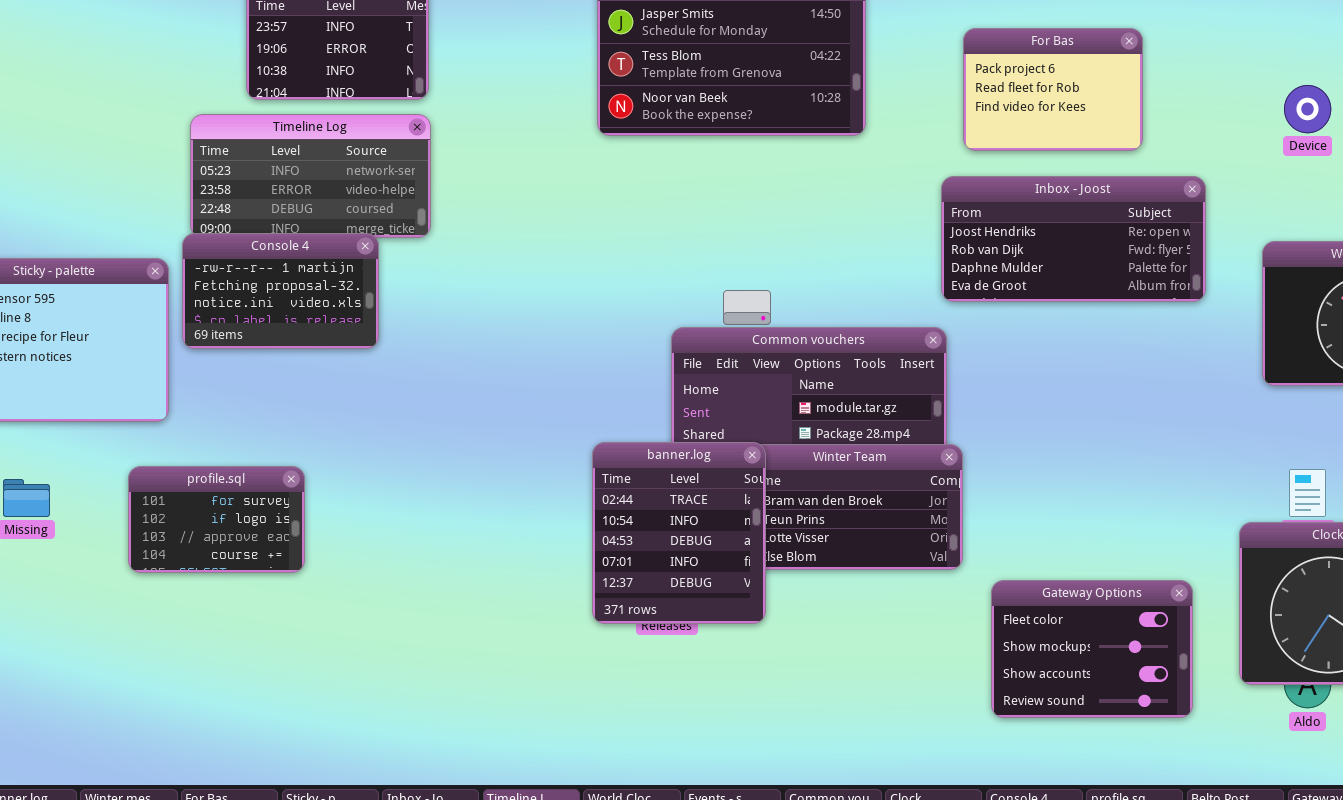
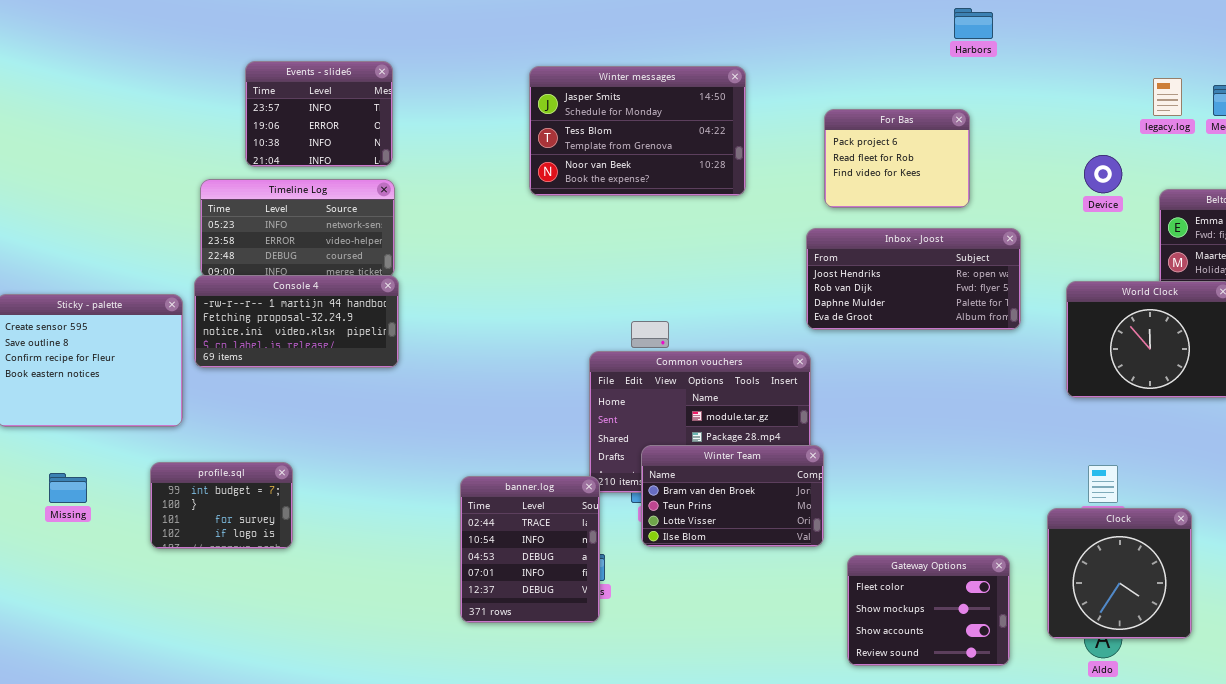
Console 4: [182,233,379,349] -> [194,275,399,368], resized
banner.log: [592,442,766,624] -> [460,476,600,623], moved
profile.sql: [128,466,305,573] -> [150,462,293,549], scrolled up 2 rows

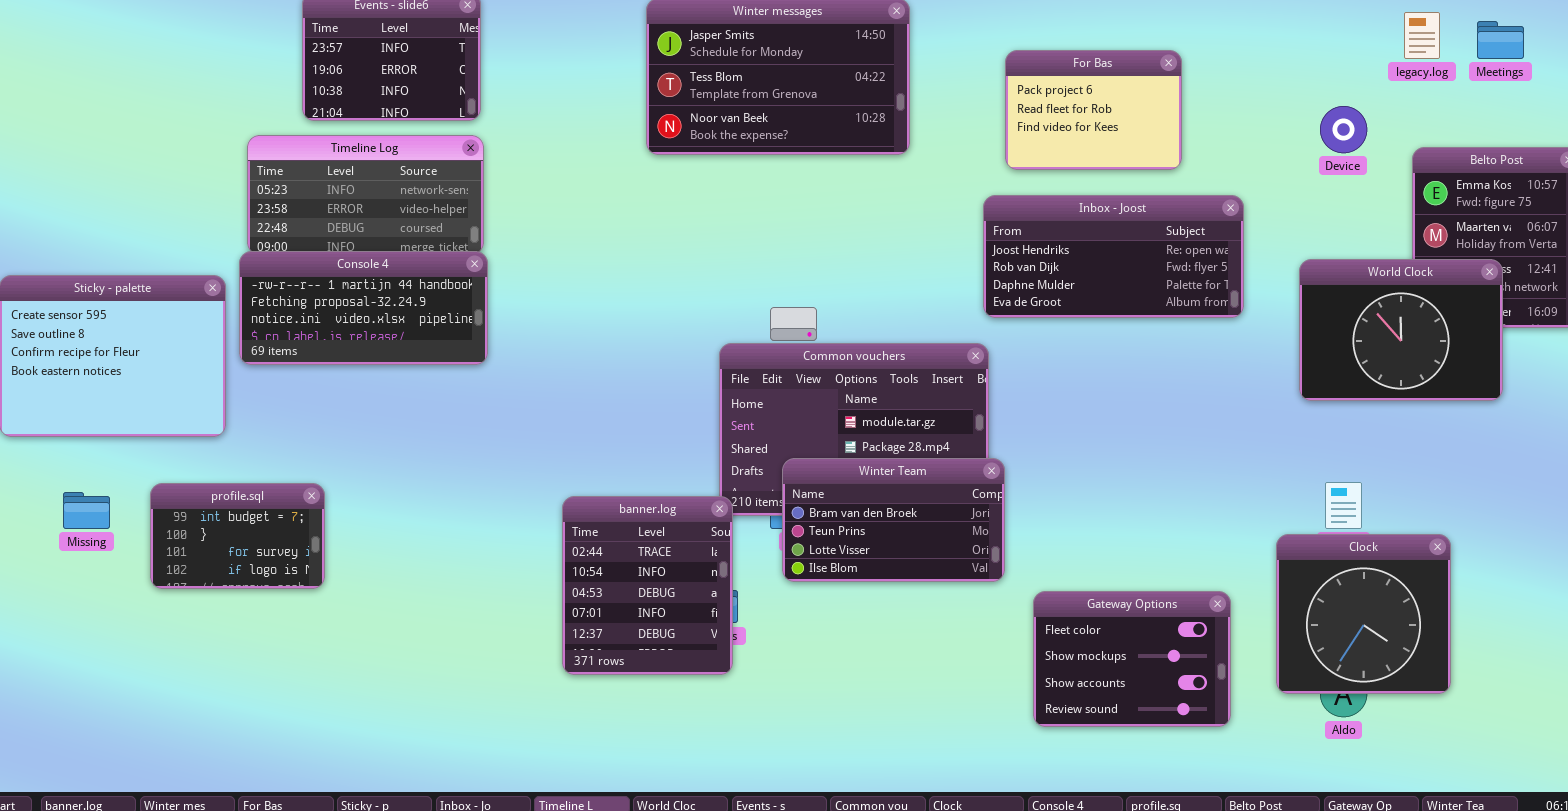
profile.sql: [150,462,293,549] -> [150,483,325,589], moved

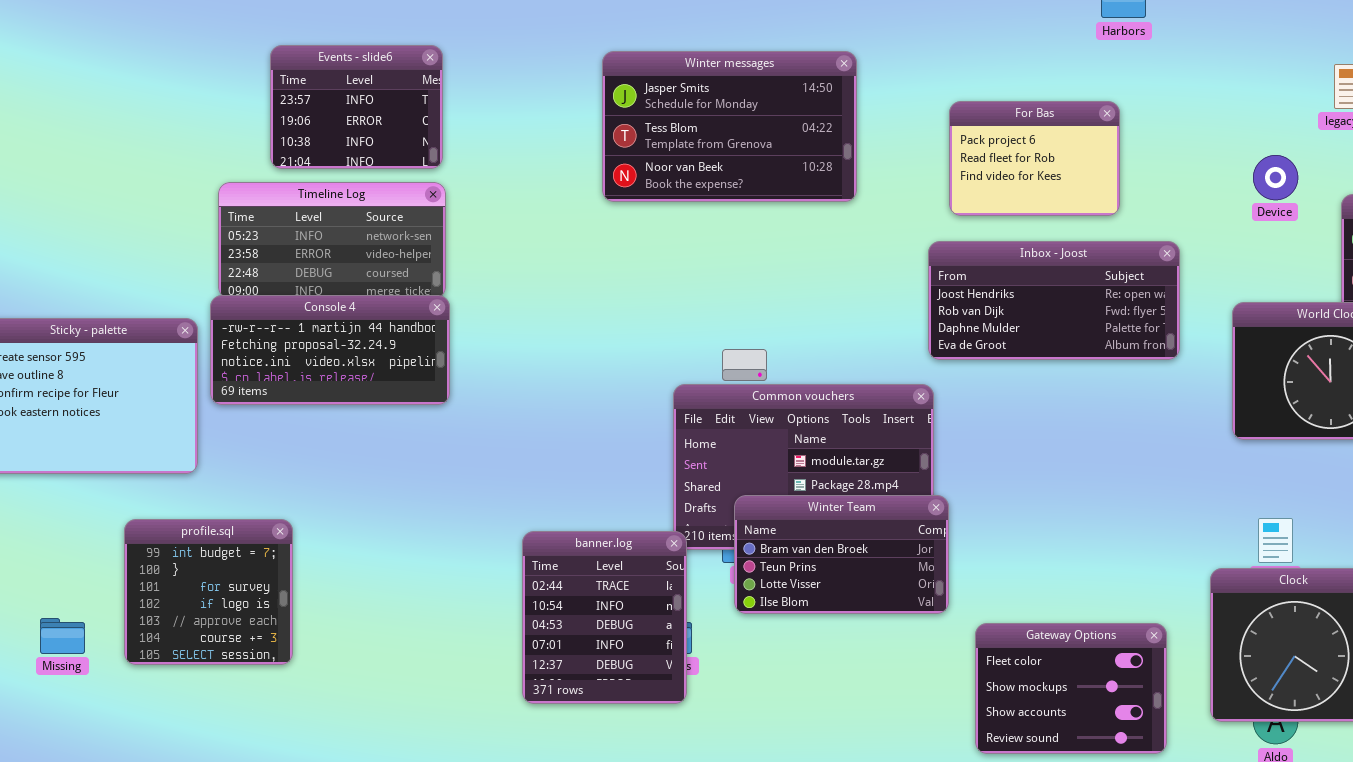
profile.sql: [150,483,325,589] -> [124,519,293,665], resized
Missing: [63,492,110,529] -> [40,618,85,654], moved

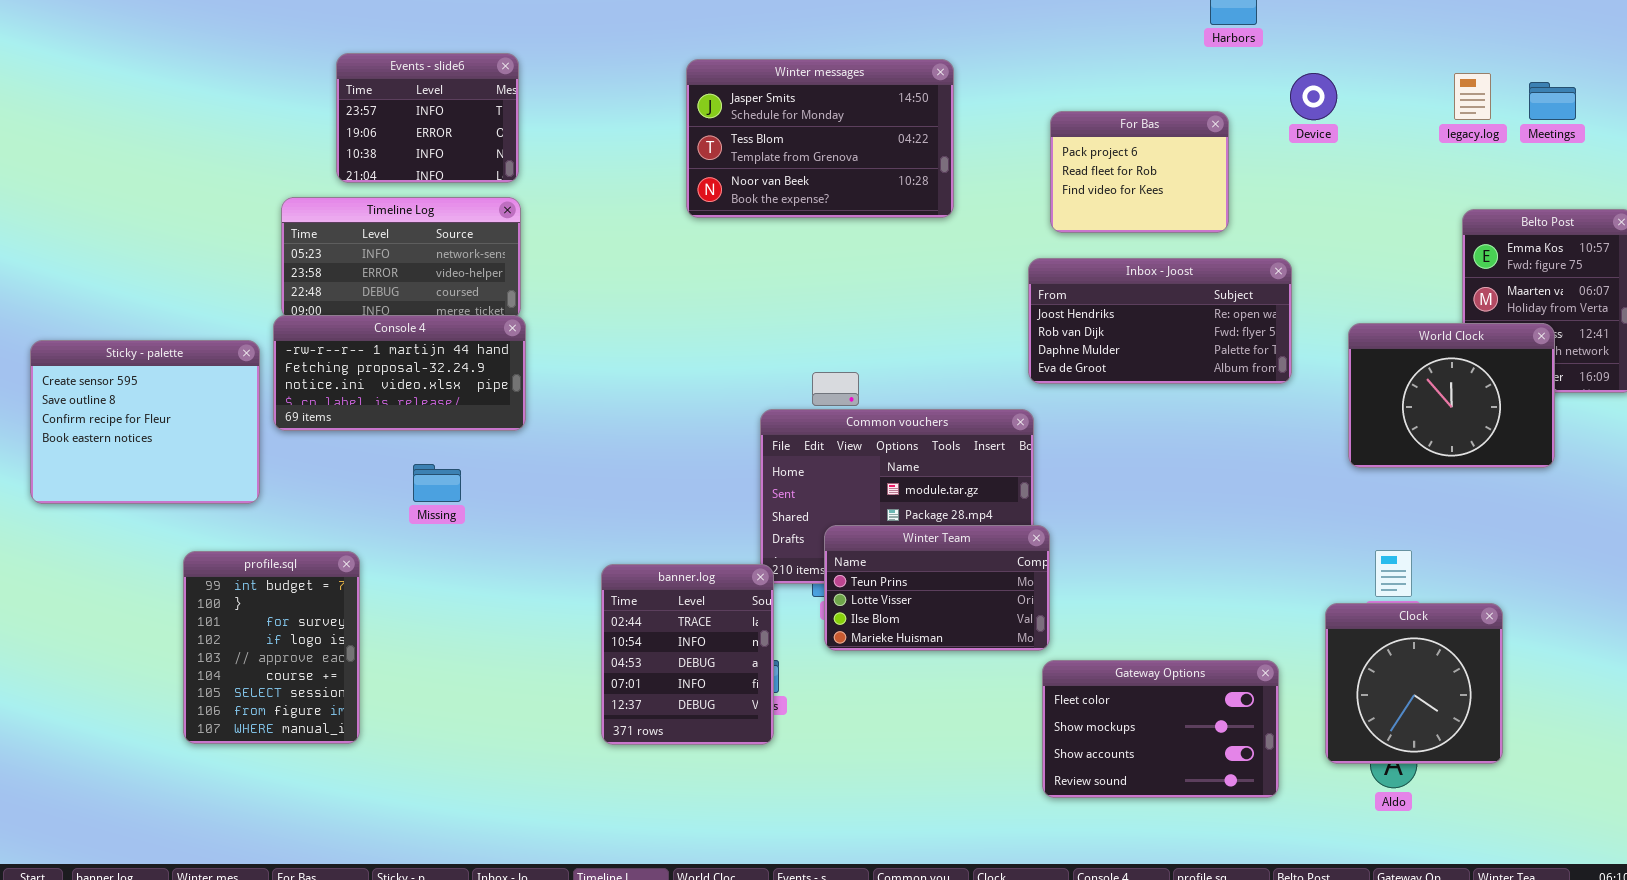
Device: [1253,155,1298,200] -> [1290,73,1337,120], moved
Winter Team: [734,495,949,614] -> [824,525,1050,651], scrolled down 1 row
profile.sql: [124,519,293,665] -> [183,551,360,744], resized
Missing: [40,618,85,654] -> [413,464,461,502], moved
Gateway Options: [975,623,1167,754] -> [1042,660,1279,798], resized

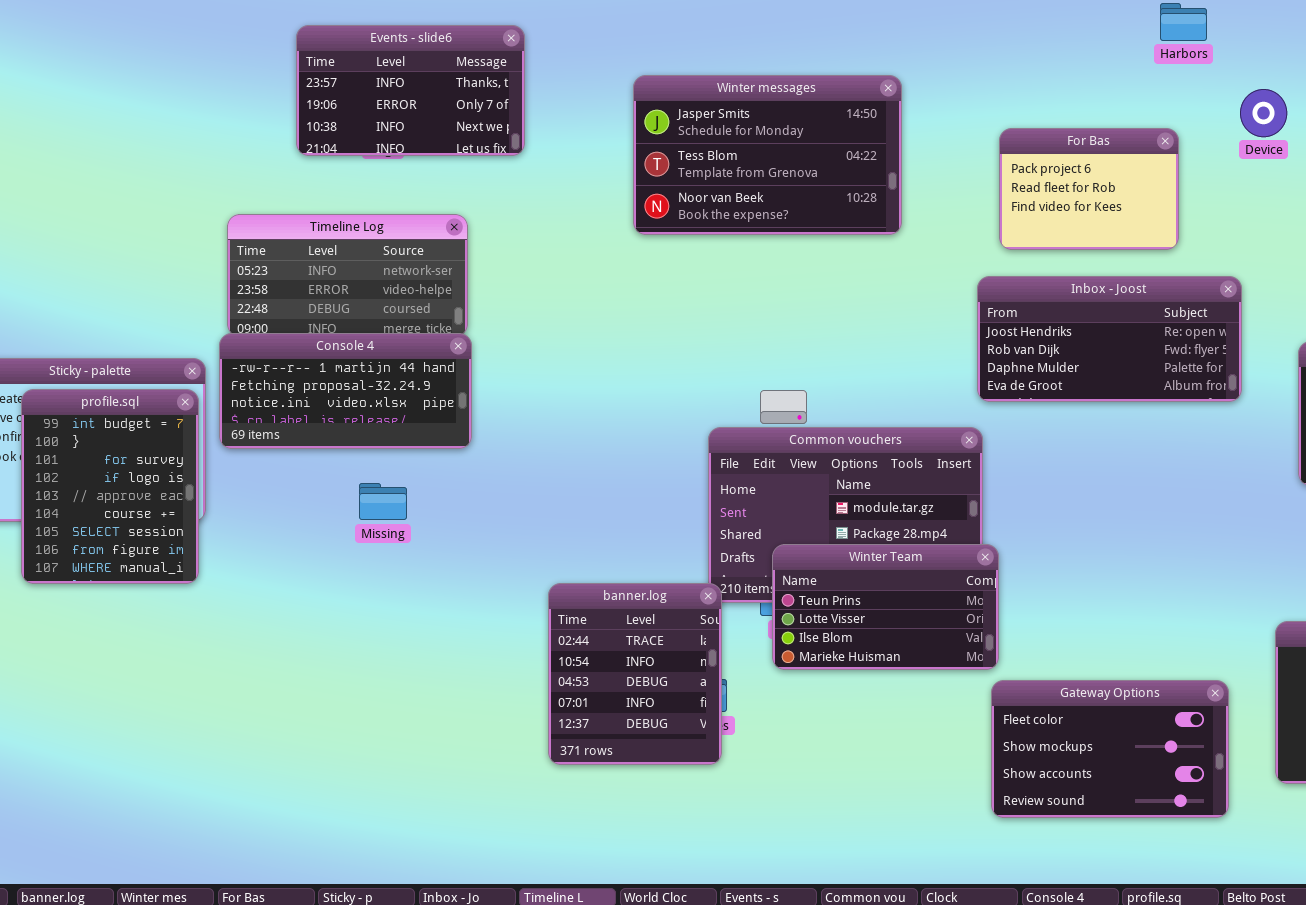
Events - slide6: [336,53,519,183] -> [296,25,525,156], moved, resized
profile.sql: [183,551,360,744] -> [21,389,199,584], moved

